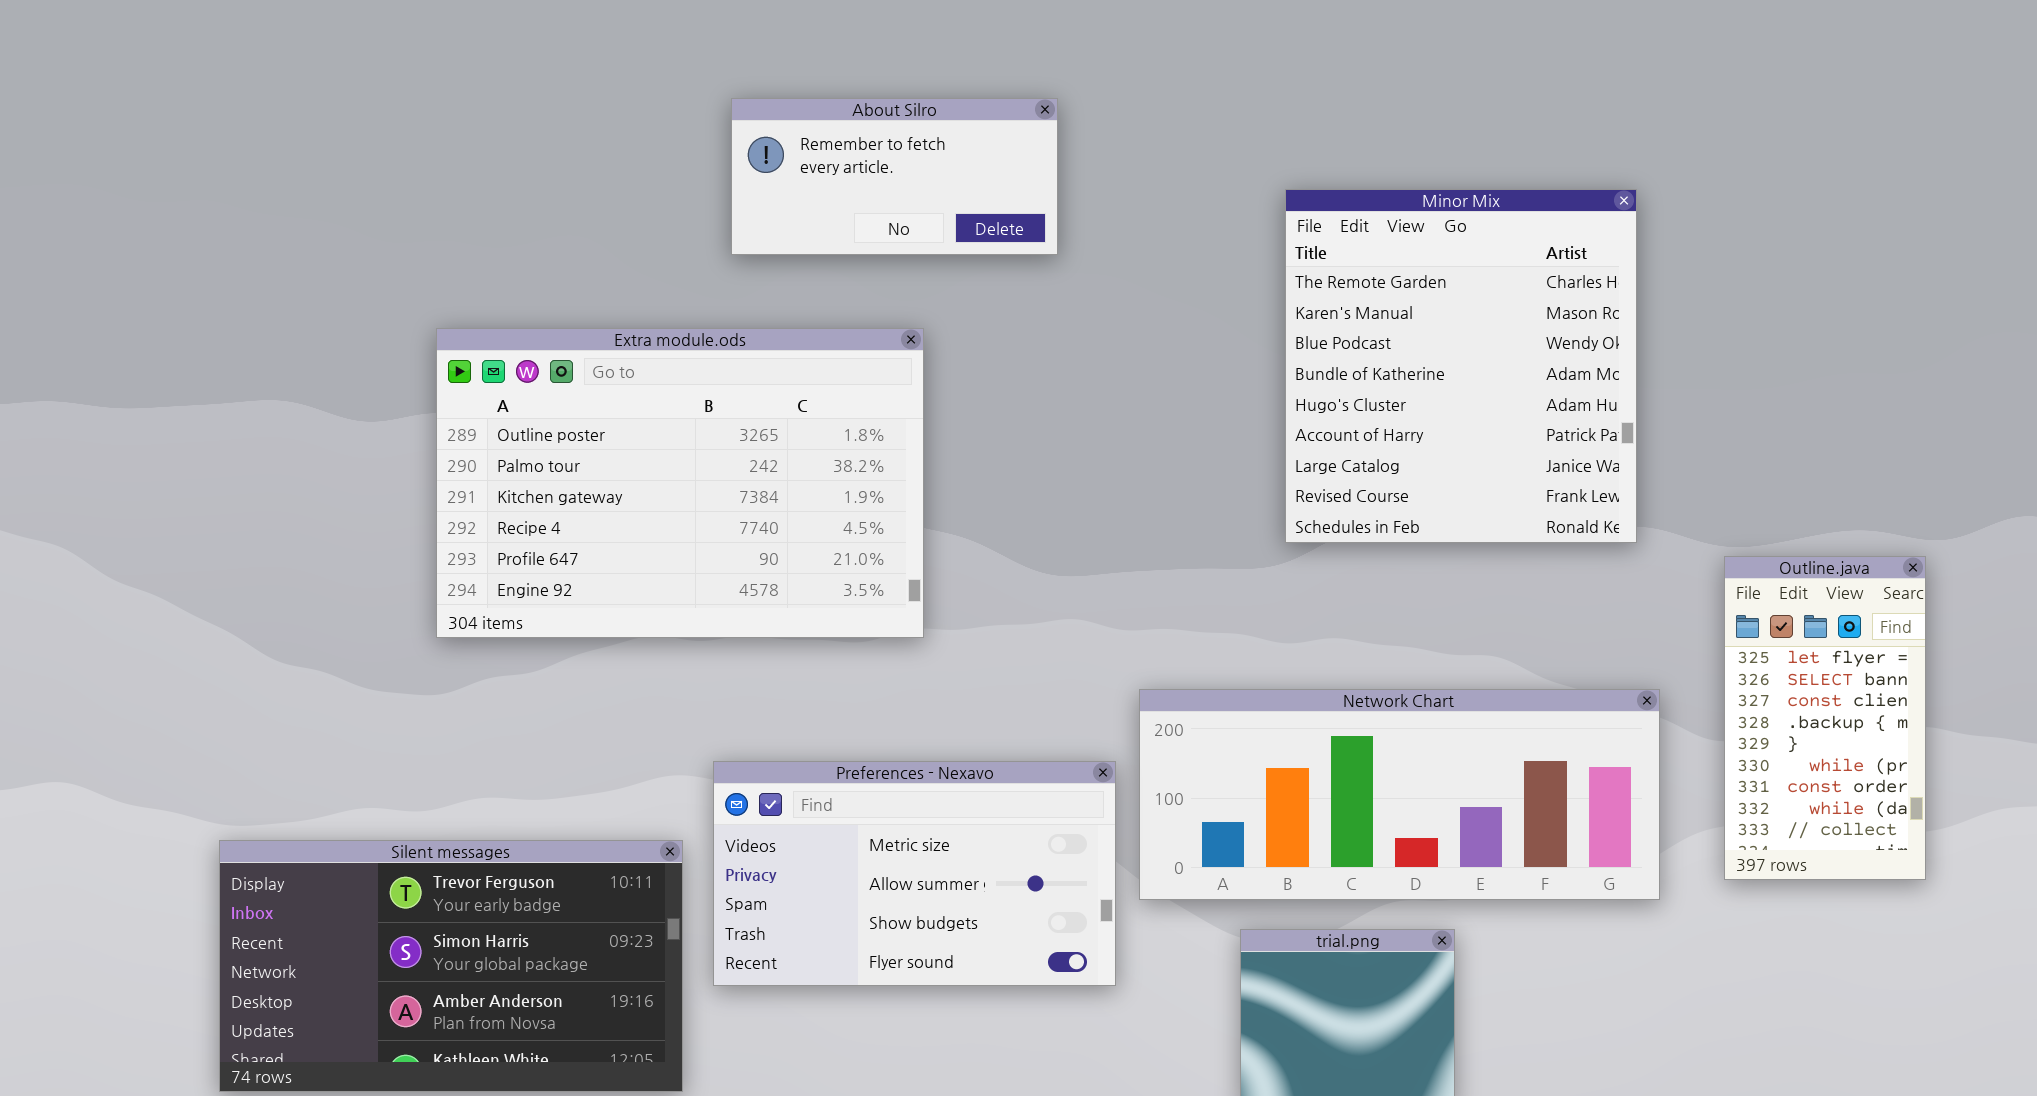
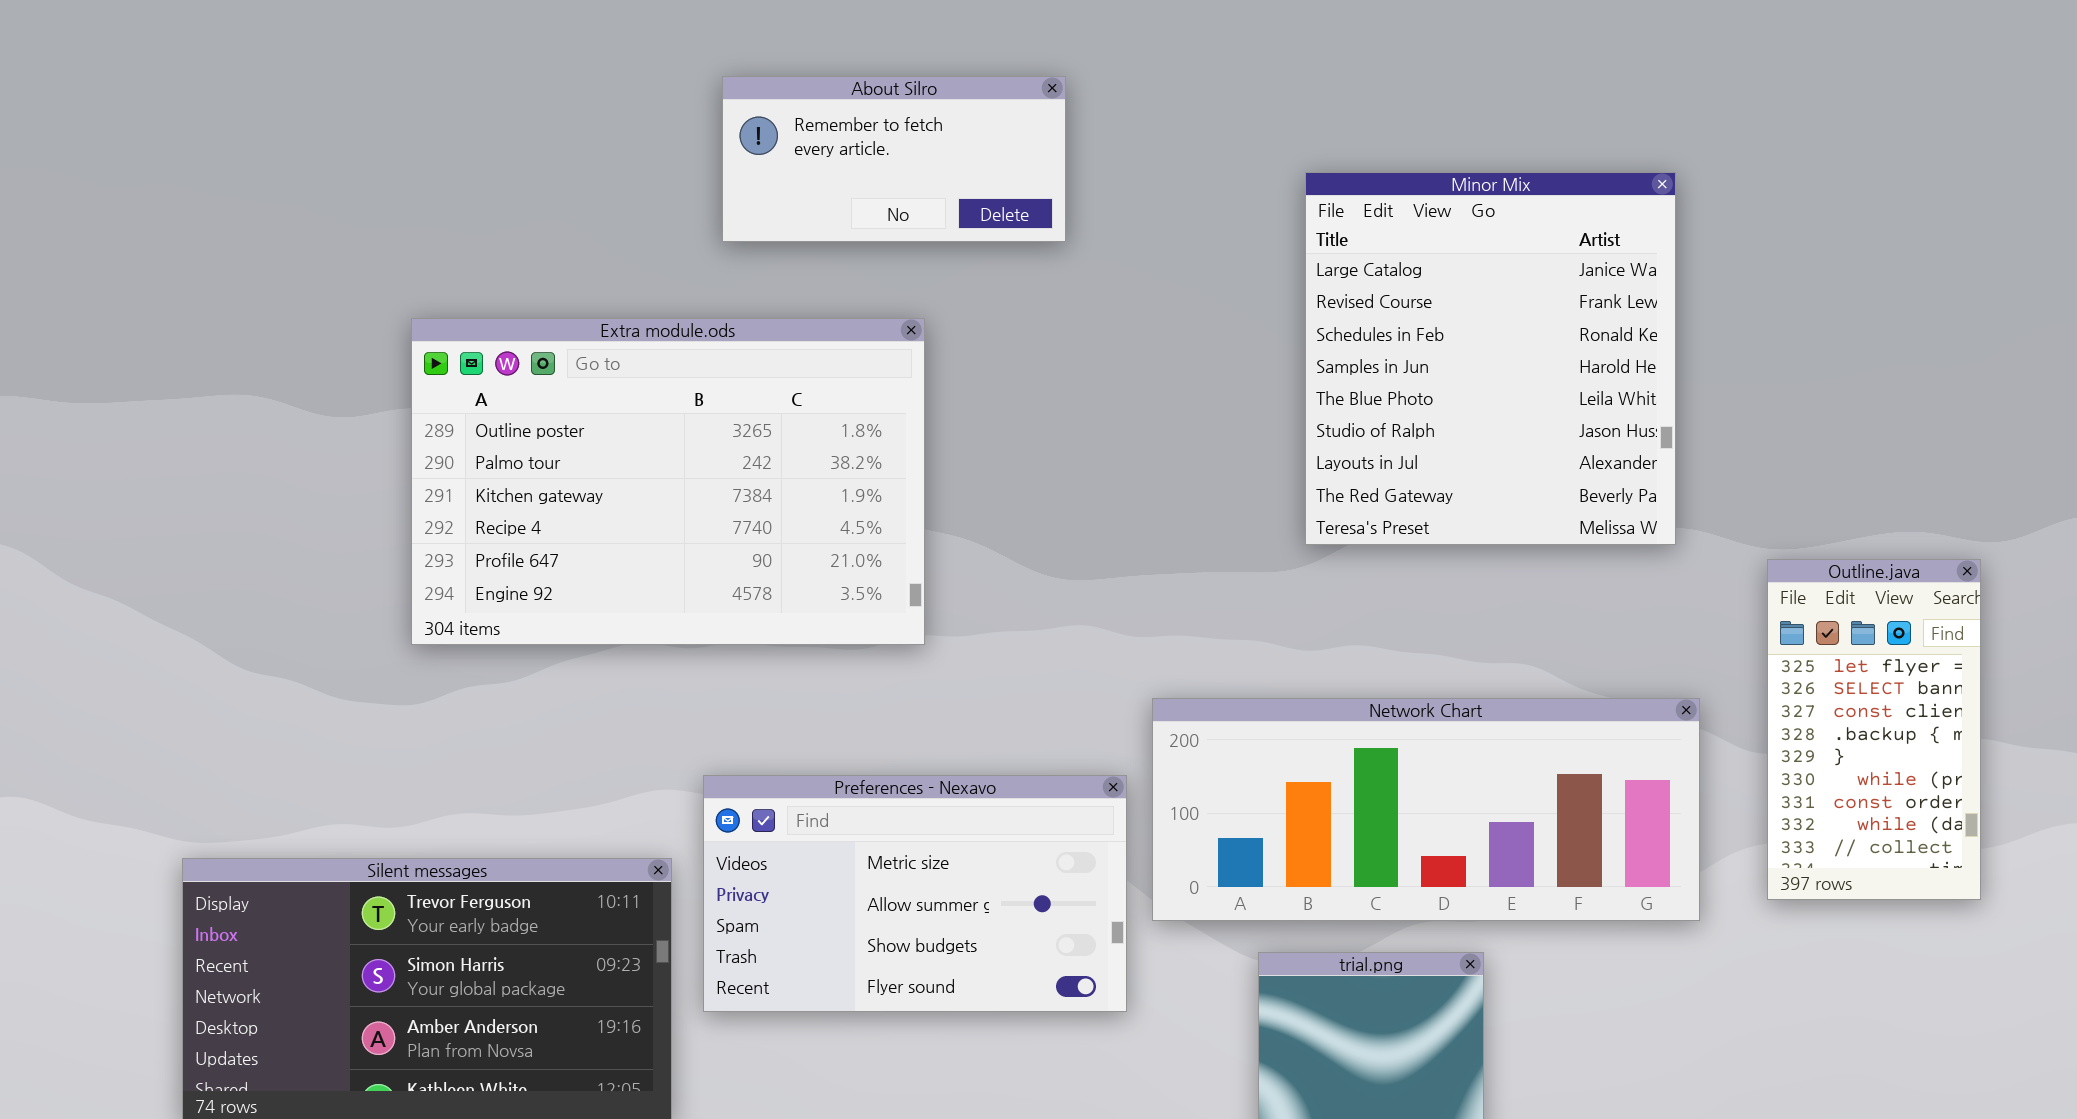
Minor Mix: [1285,189,1637,543] -> [1305,172,1676,545], scrolled down 6 rows

